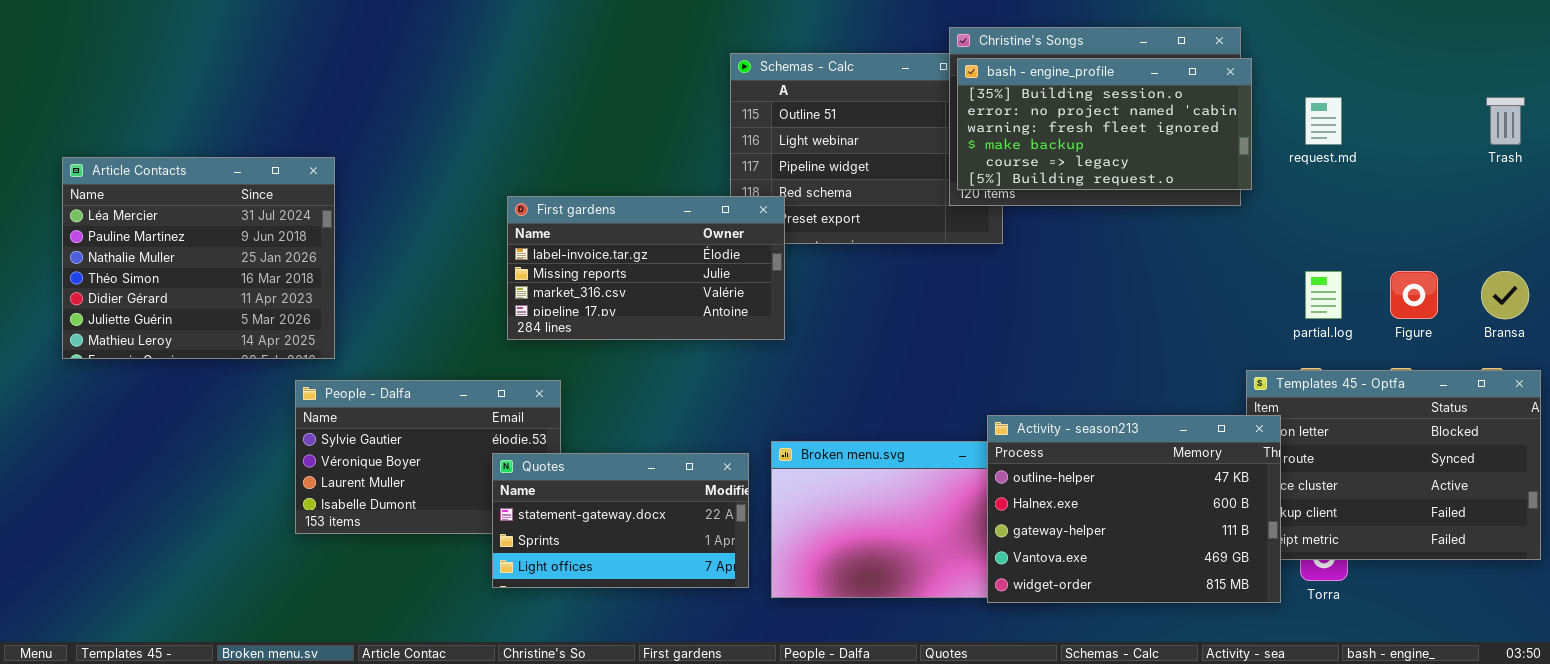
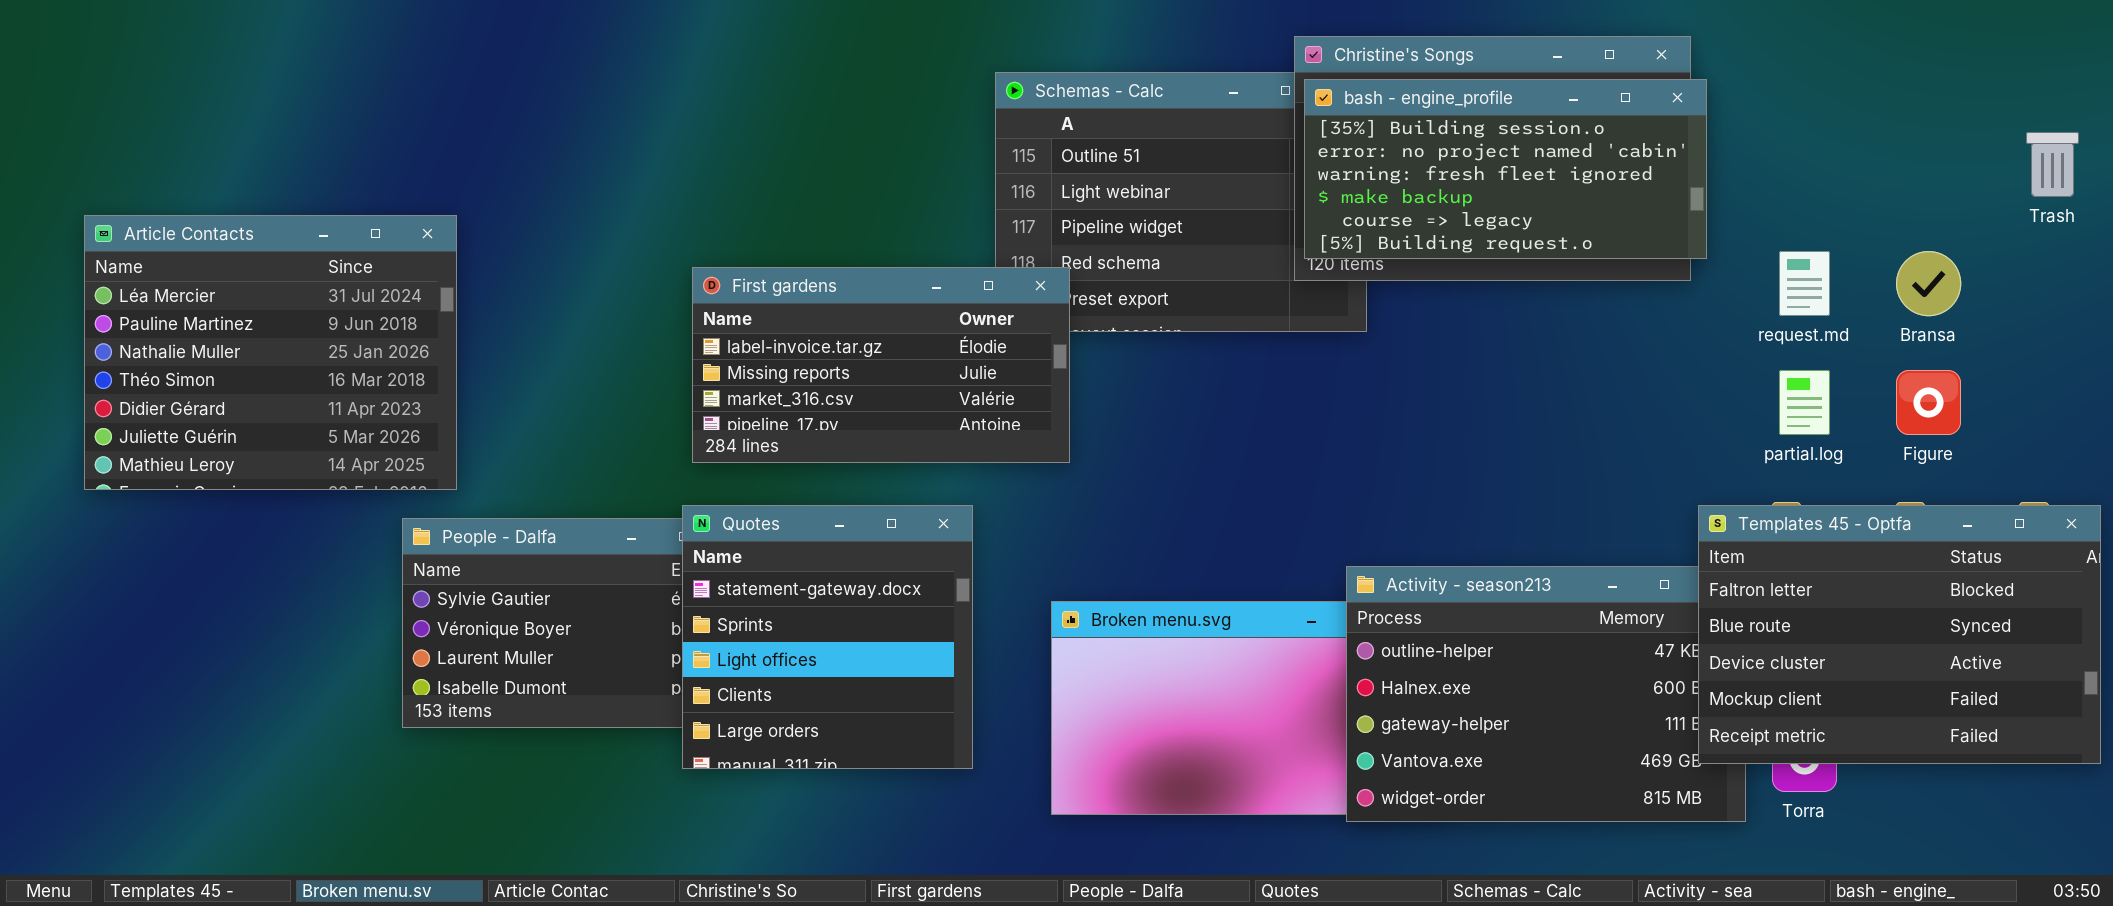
request.md: [1305,97,1342,145] -> [1779,251,1830,316], moved
Bransa: [1481,271,1529,319] -> [1896,251,1961,316], moved
Templates 45 - Optfa: [1246,370,1541,560] -> [1698,505,2101,764], raised
Quotes: [492,453,749,588] -> [682,505,973,769], moved, resized

